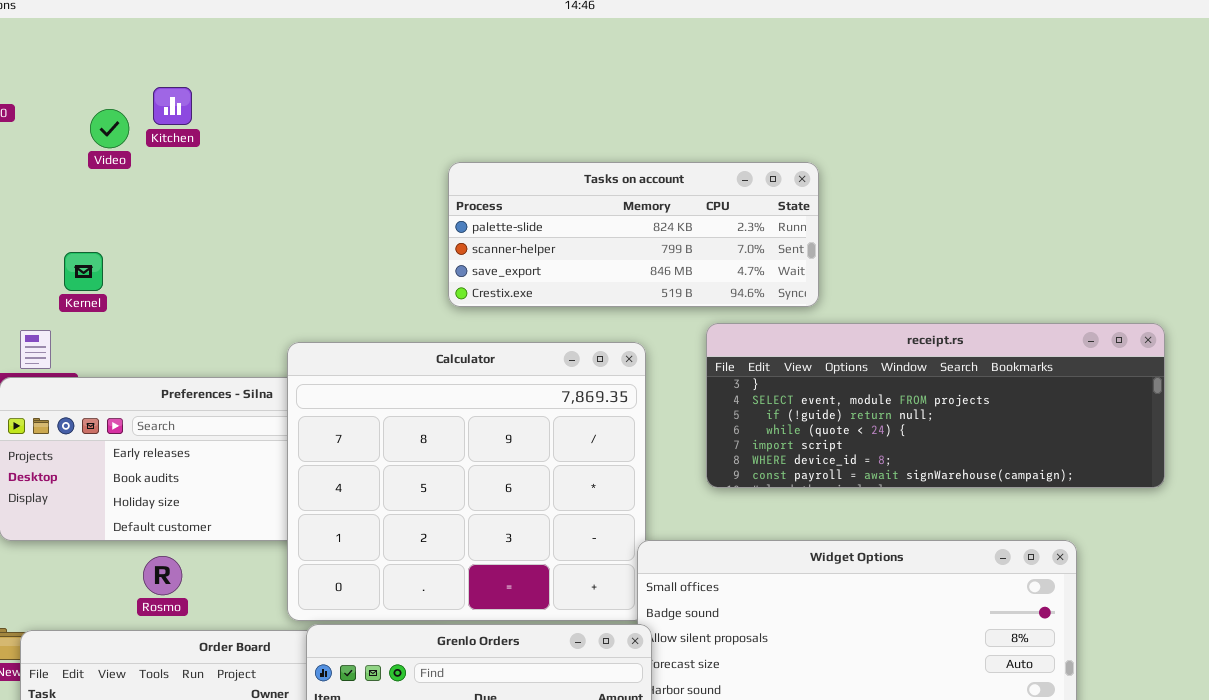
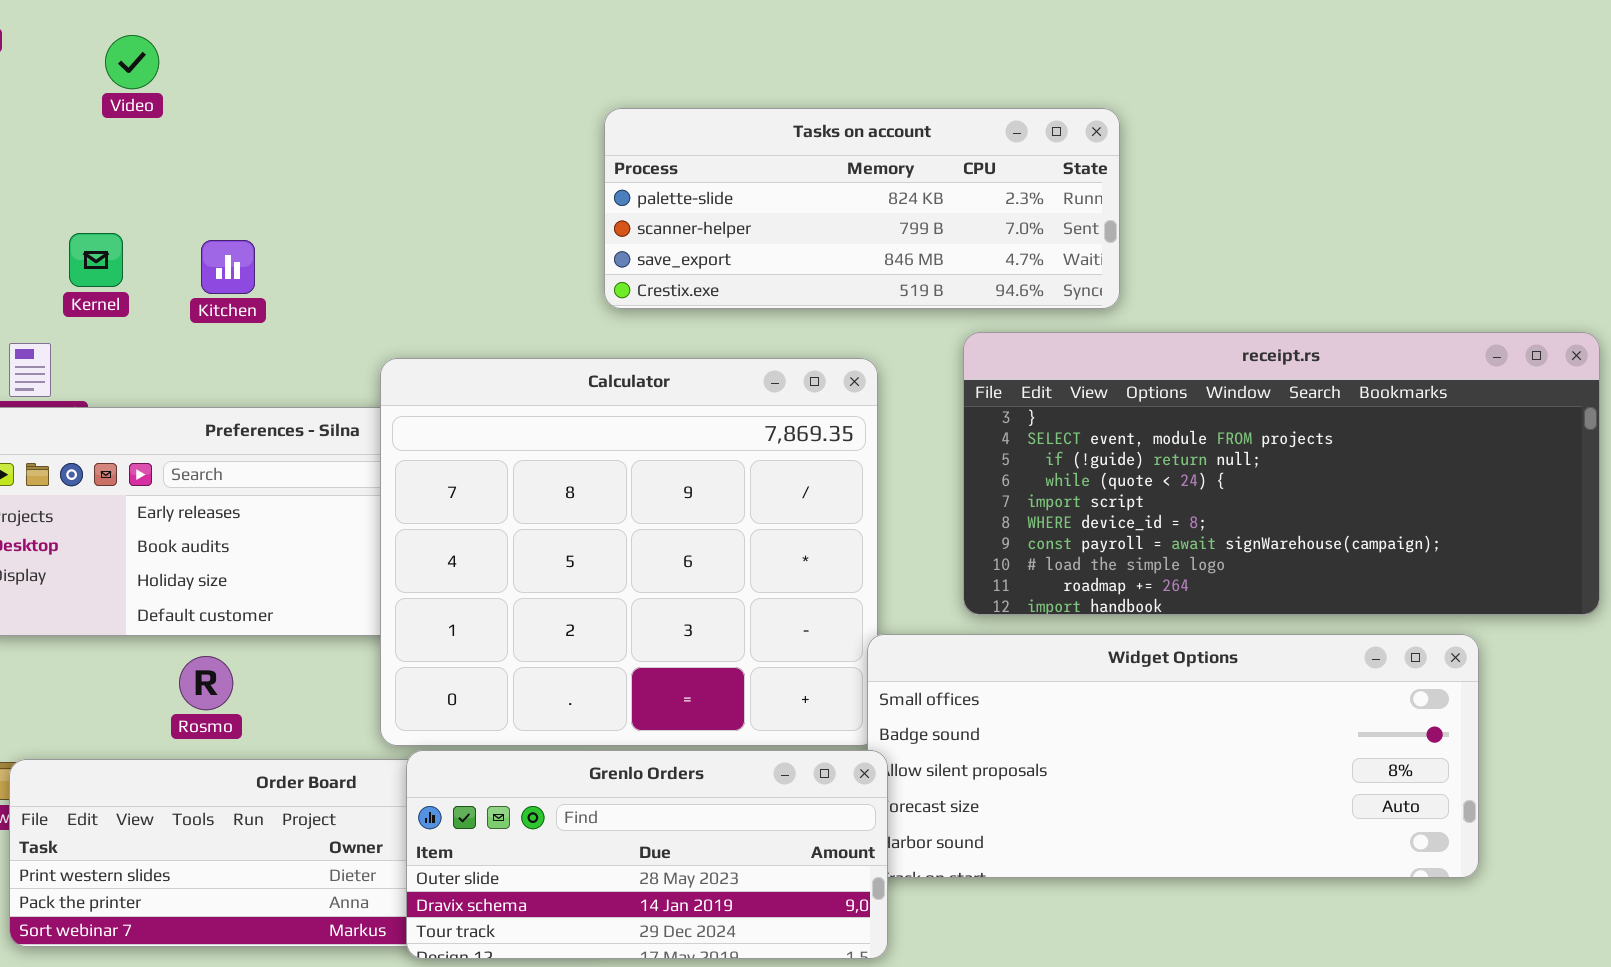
Kitchen: [153,87,192,125] -> [201,240,255,294], moved
receipt.rs: [706,323,1165,488] -> [963,332,1600,615], resized

